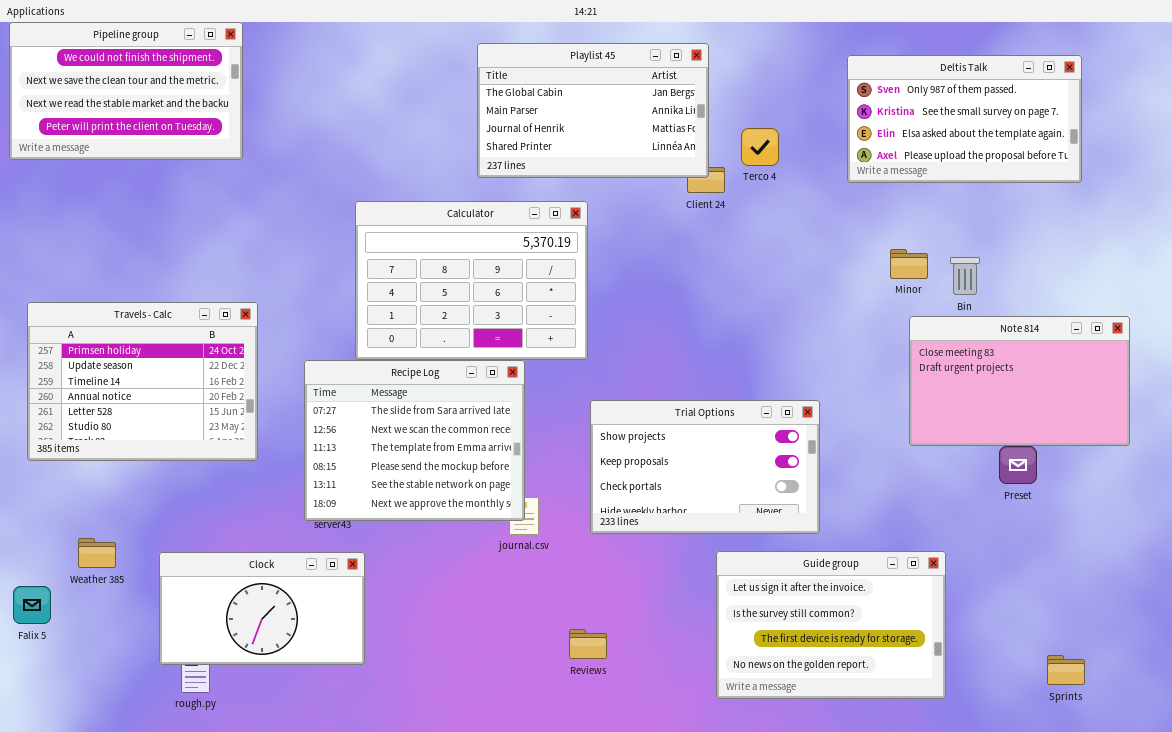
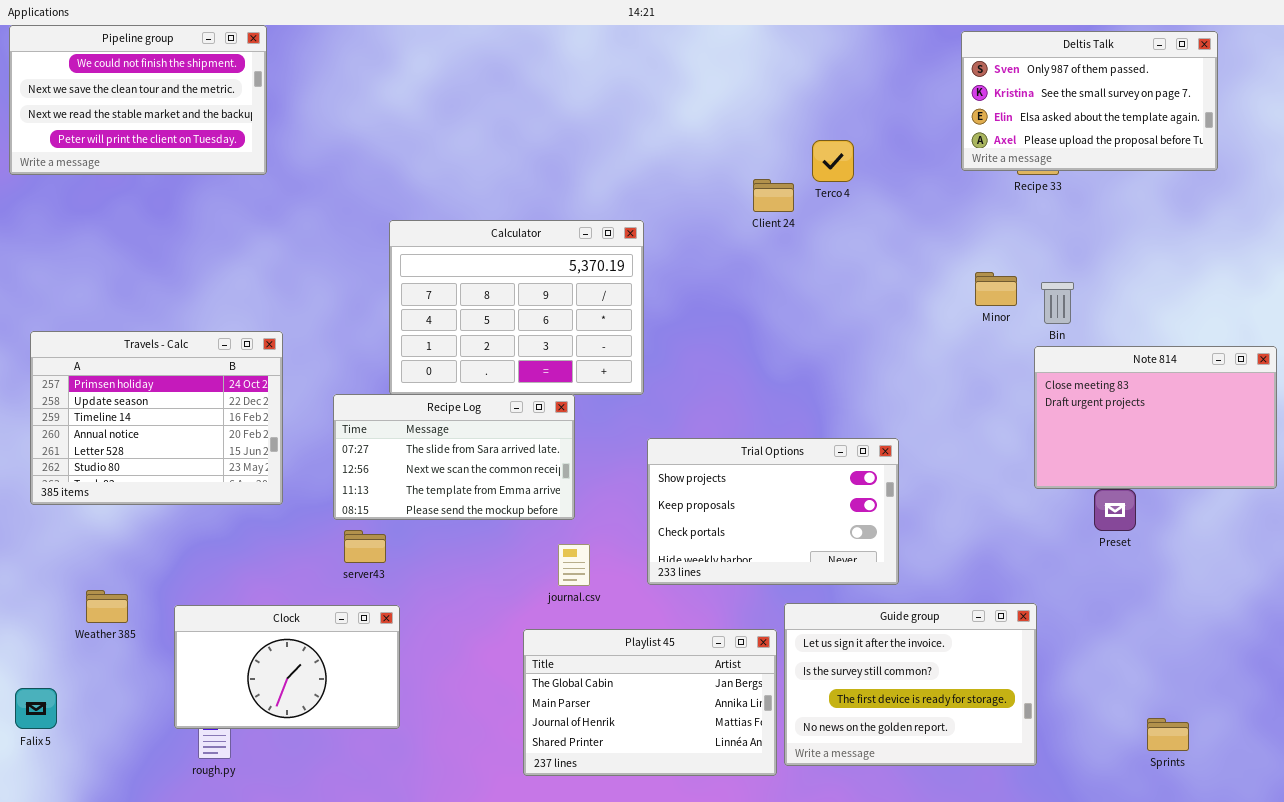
Playlist 45: [477,43,709,178] -> [523,629,777,776], moved
Deltis Talk: [847,55,1082,183] -> [961,31,1218,171], moved
Note 814: [909,316,1130,446] -> [1034,346,1277,489], moved
Recipe Log: [304,360,525,521] -> [333,394,575,520], resized
Falix 5: [13,586,51,624] -> [15,688,57,729], moved

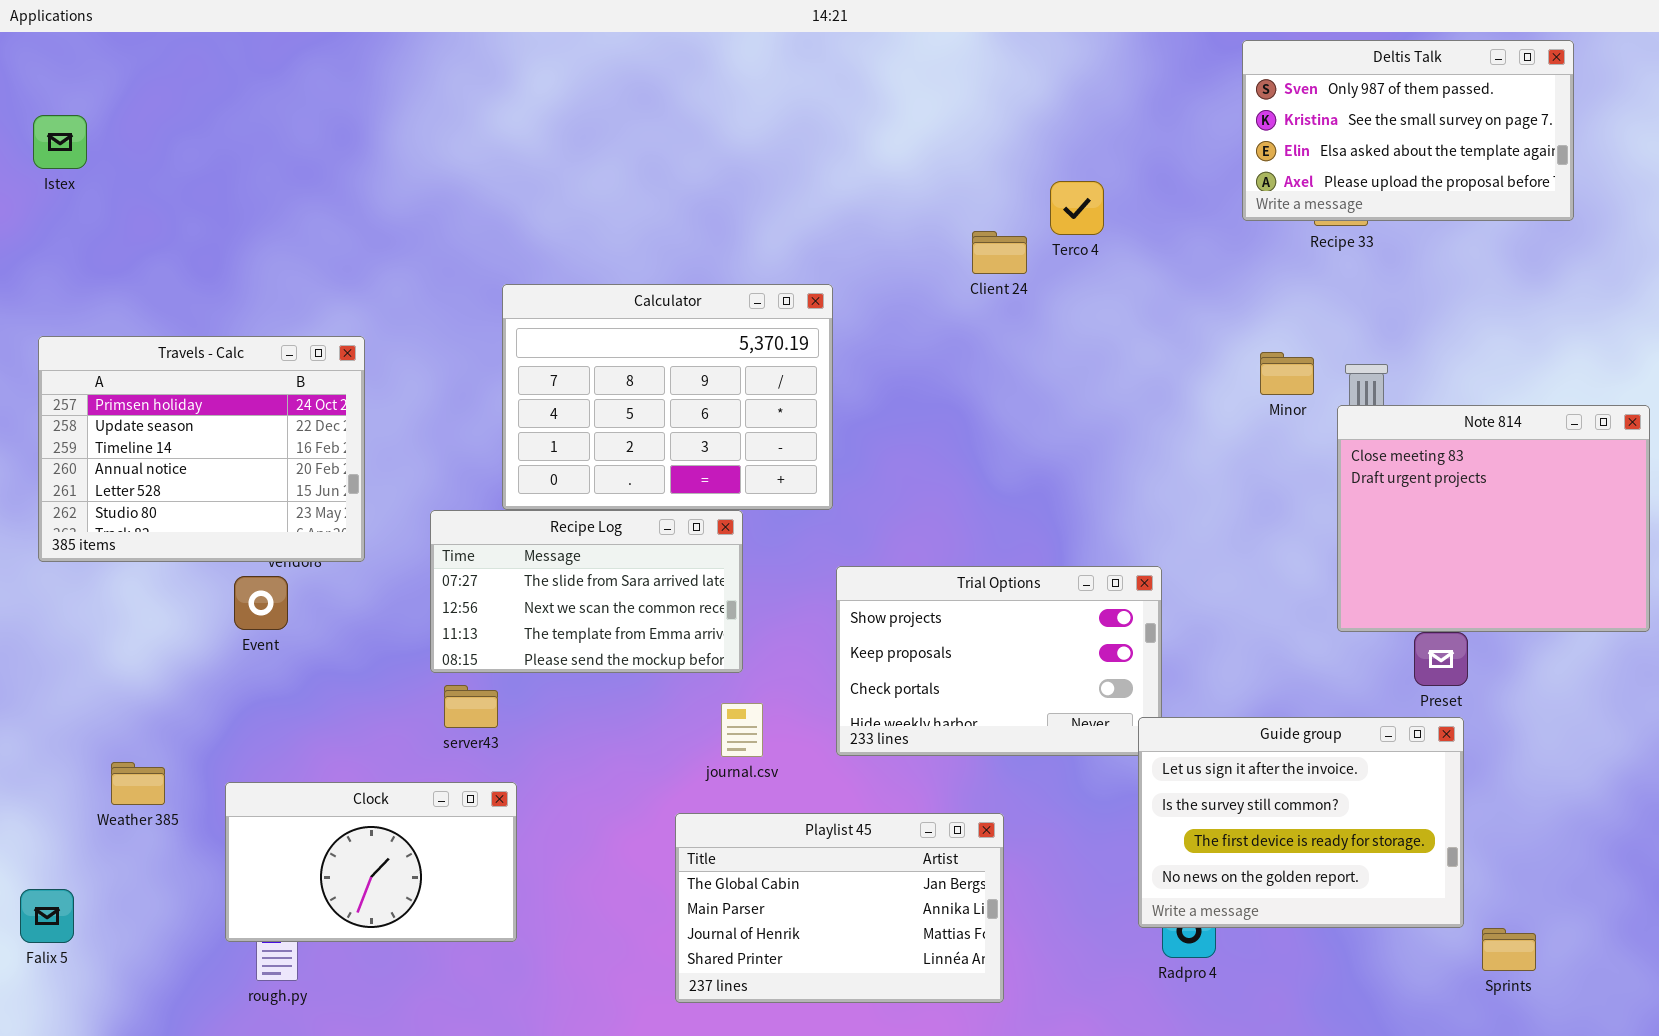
Pipeline group: [9,25,267,175] -> none, closed
Travels - Calc: [30,331,283,505] -> [38,336,365,562], moved
Note 814: [1034,346,1277,489] -> [1337,405,1650,632], resized
Guide group: [784,603,1037,766] -> [1138,717,1464,928], moved

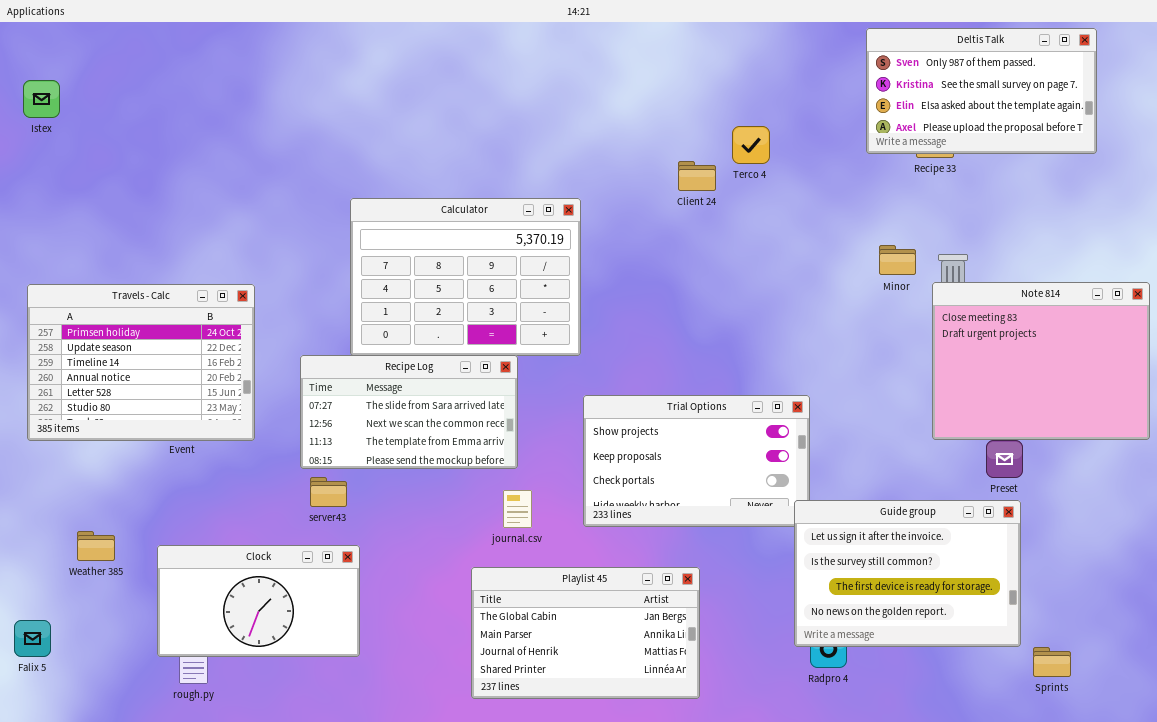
Travels - Calc: [38,336,365,562] -> [27,284,255,441], moved

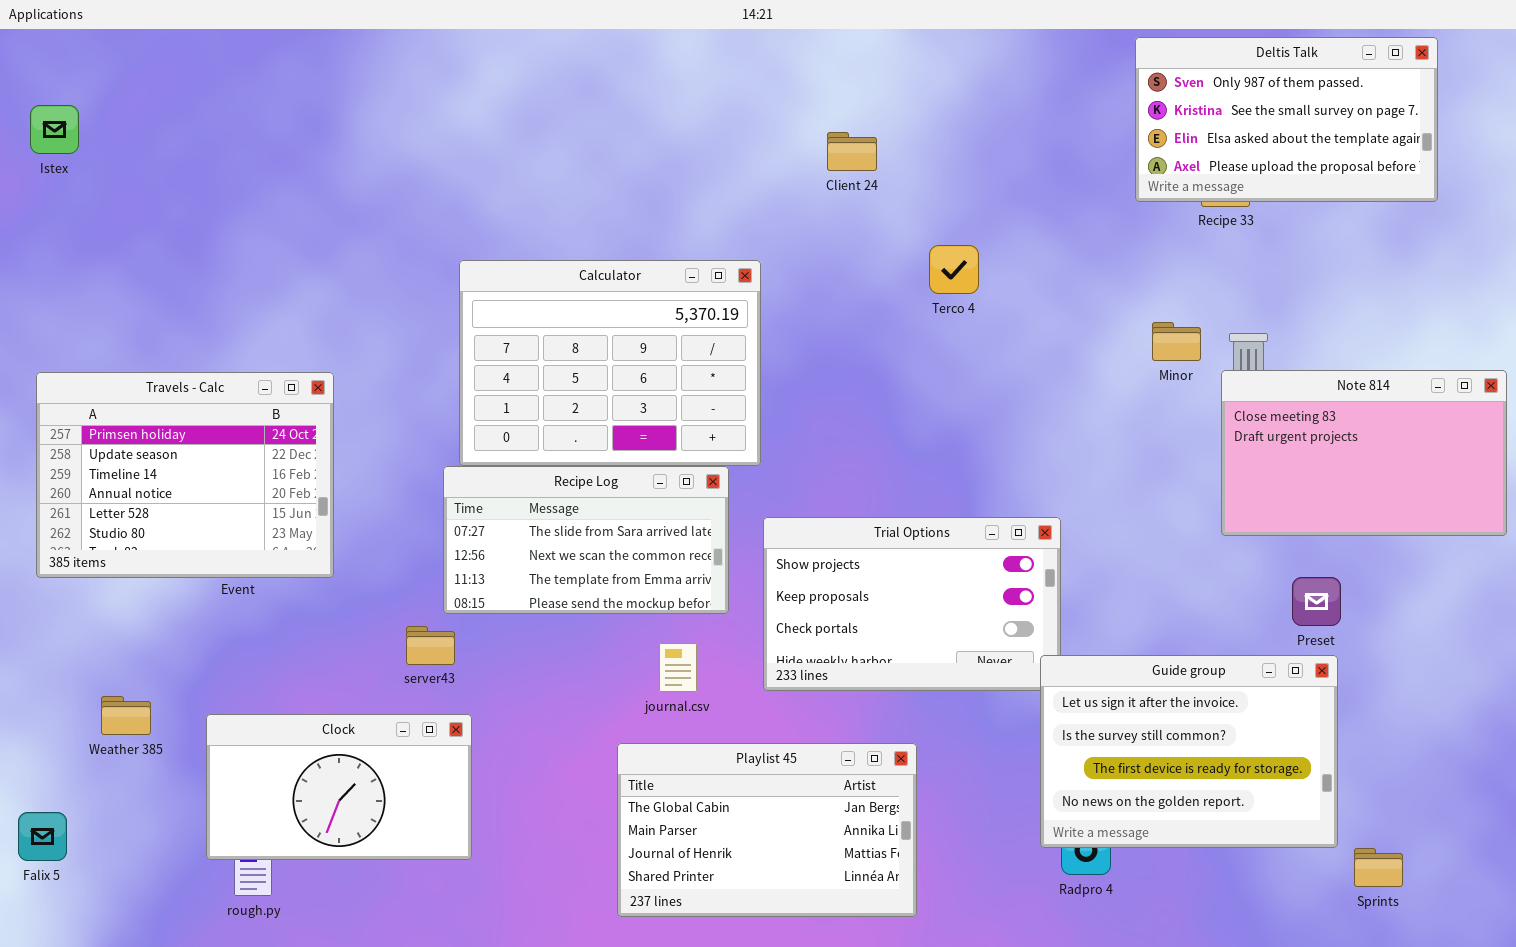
Terco 4: [732,126,770,164] -> [929,245,979,294], moved
Client 24: [678,161,716,191] -> [827,132,877,171], moved
Note 814: [932,282,1150,440] -> [1221,370,1507,536], resized
Recipe Log: [300,355,518,469] -> [443,466,729,614], moved

